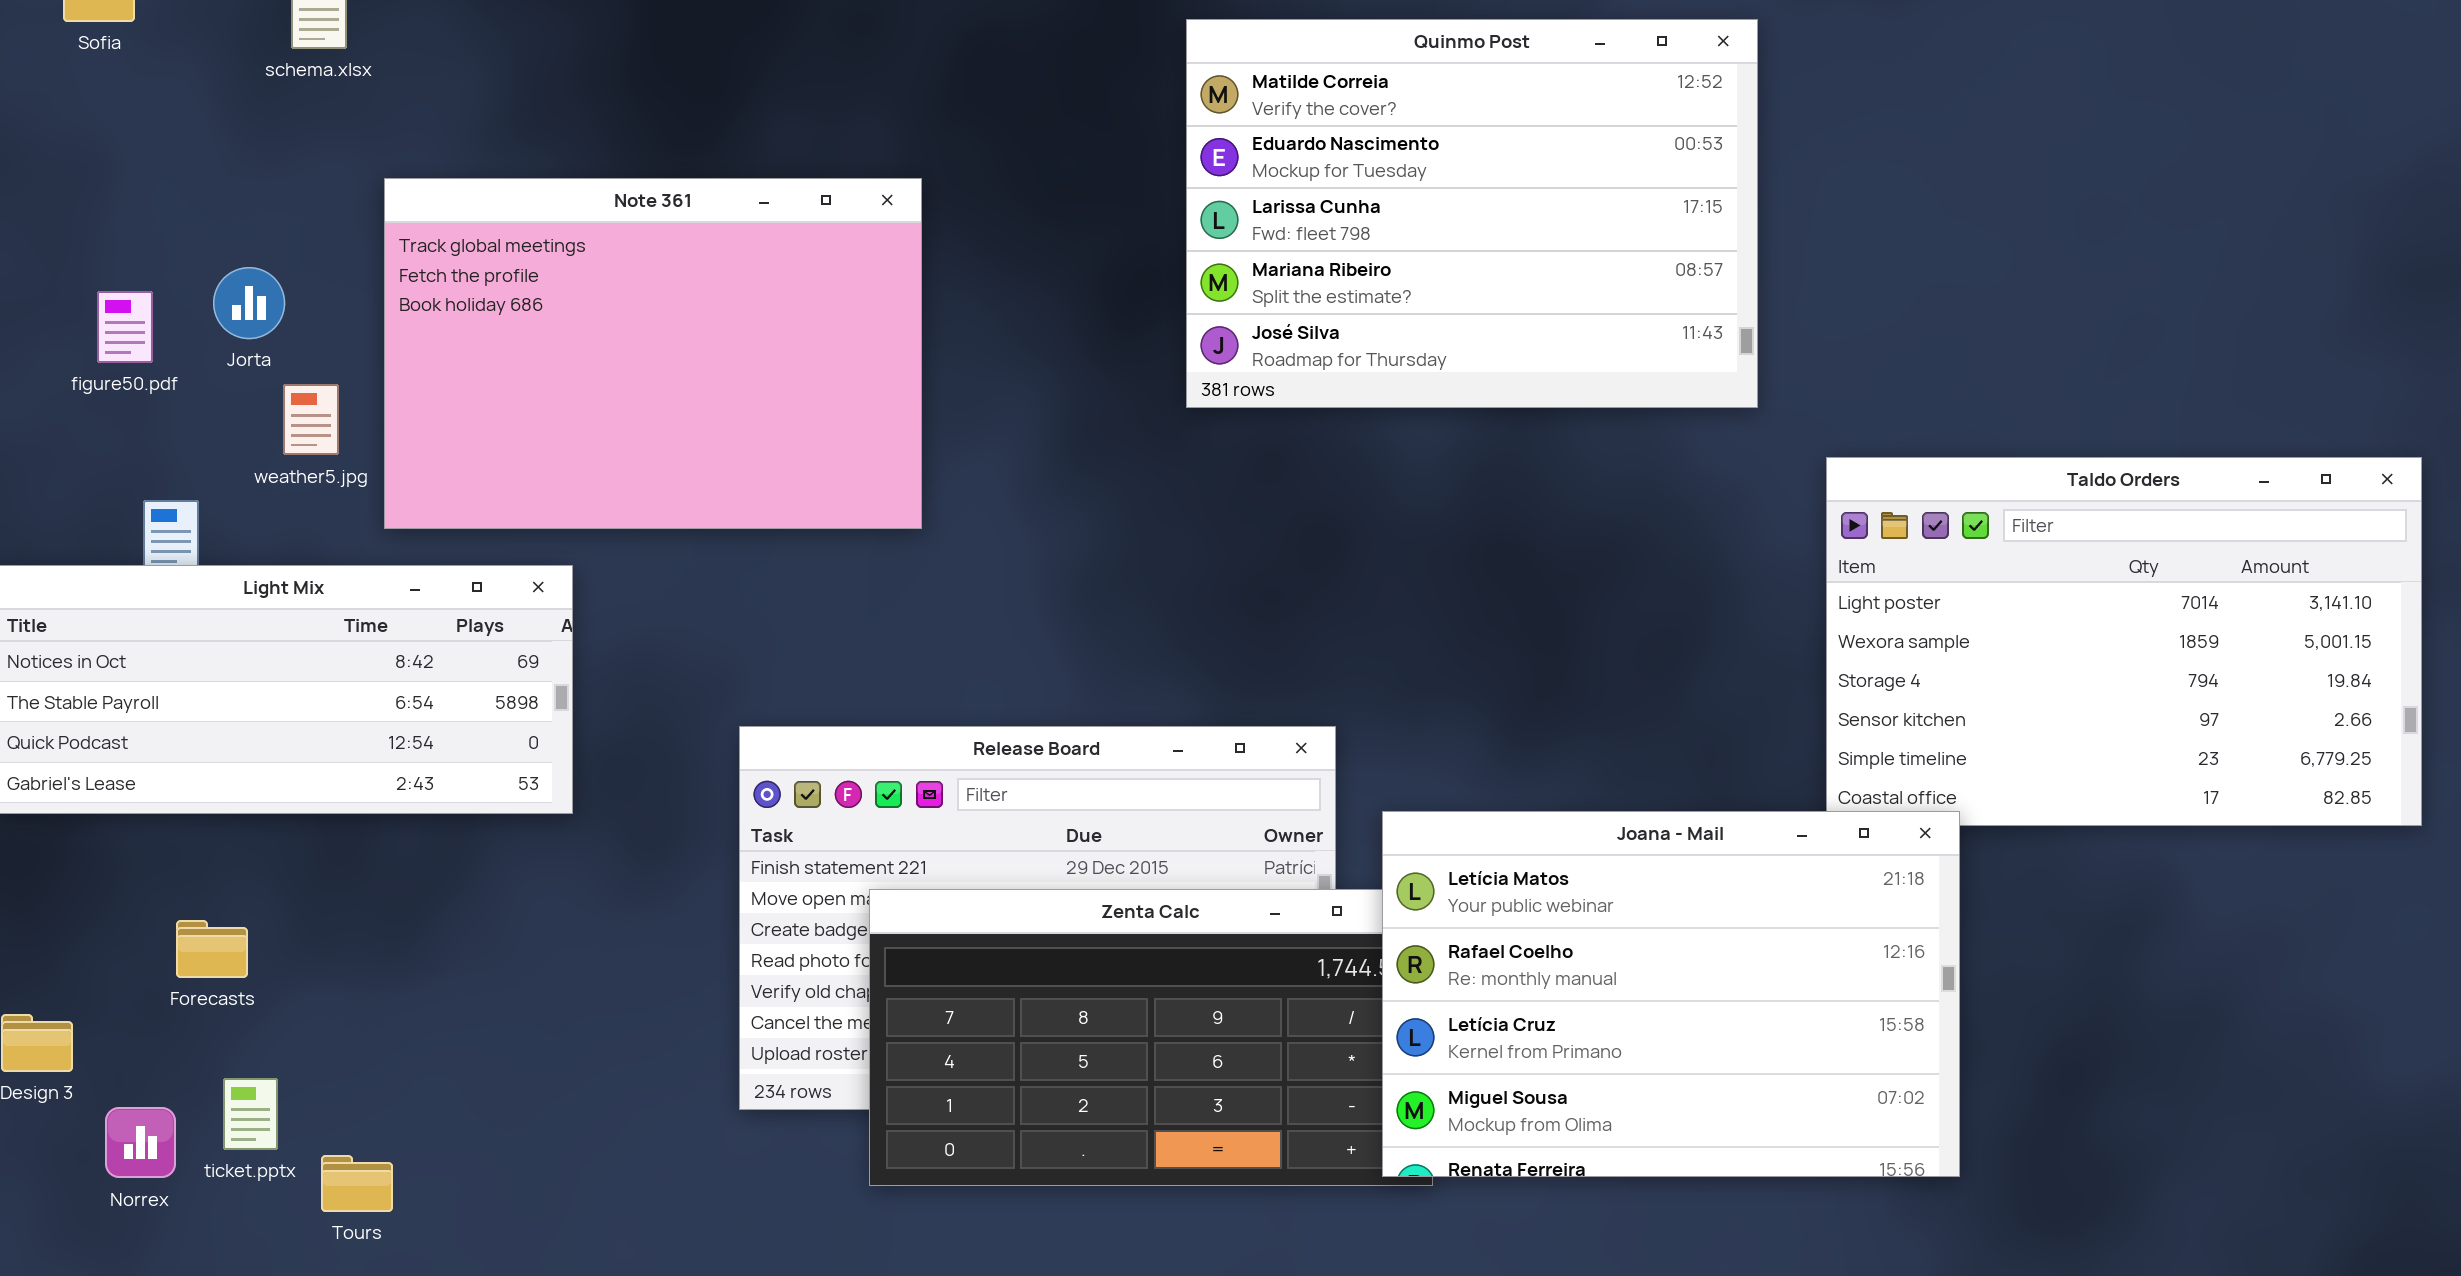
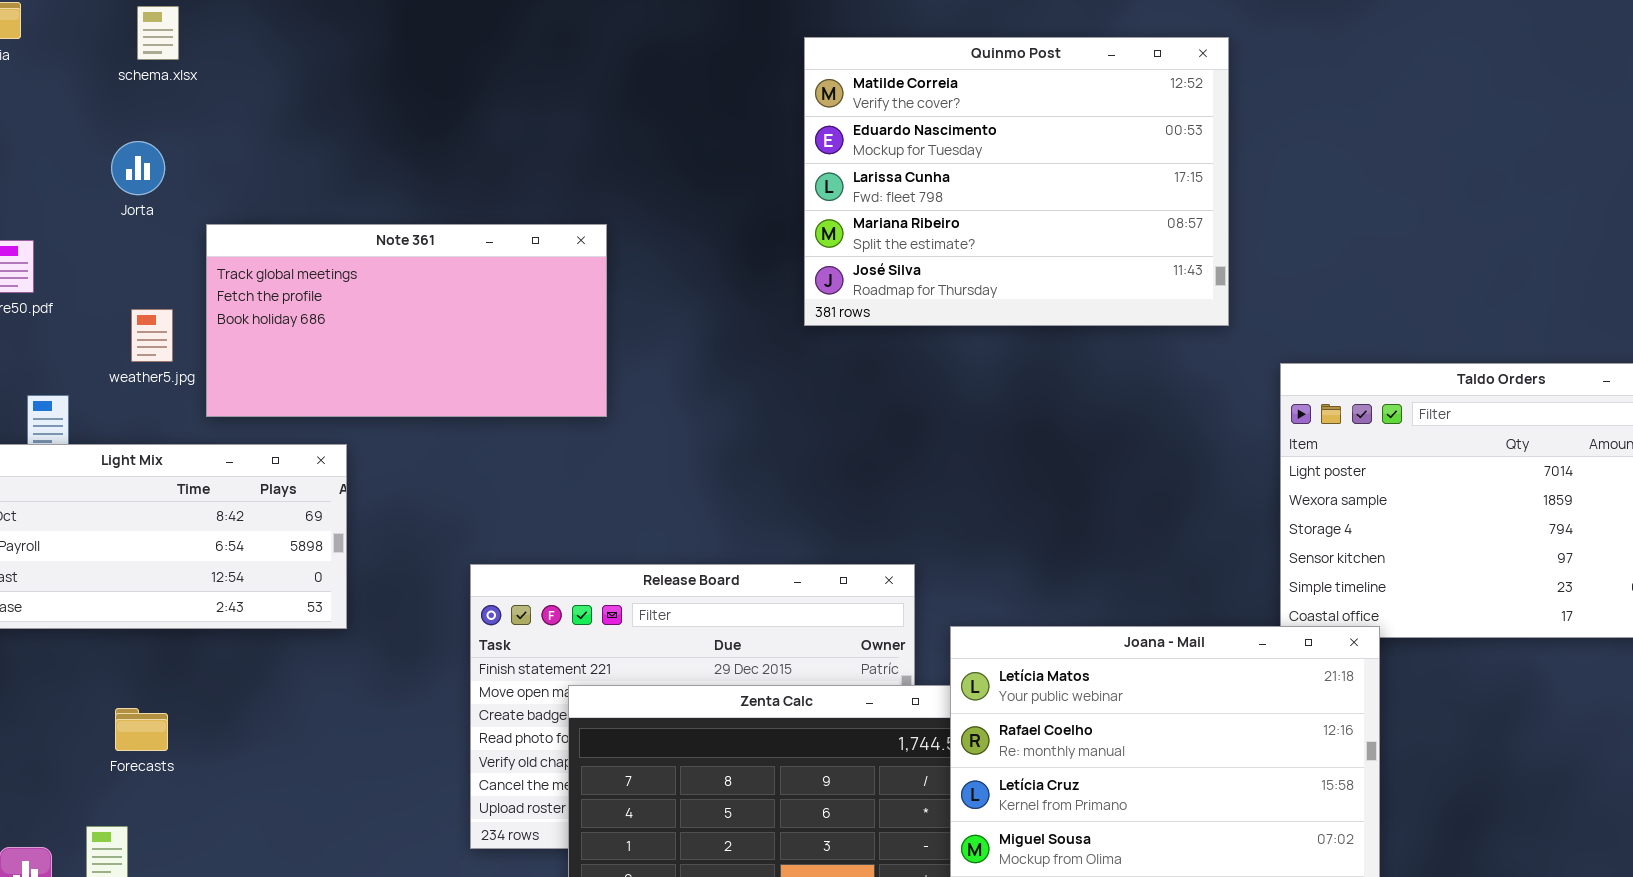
Note 361: [384,178,922,529] -> [206,224,607,417], resized
Jorta: [213,267,285,339] -> [111,141,165,195], moved
Forecasts: [176,920,248,978] -> [115,708,168,751], moved

